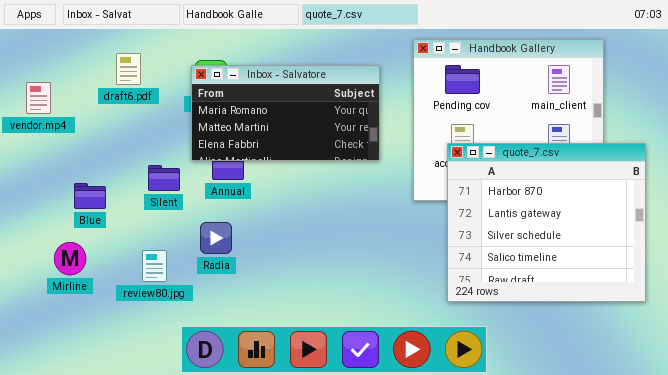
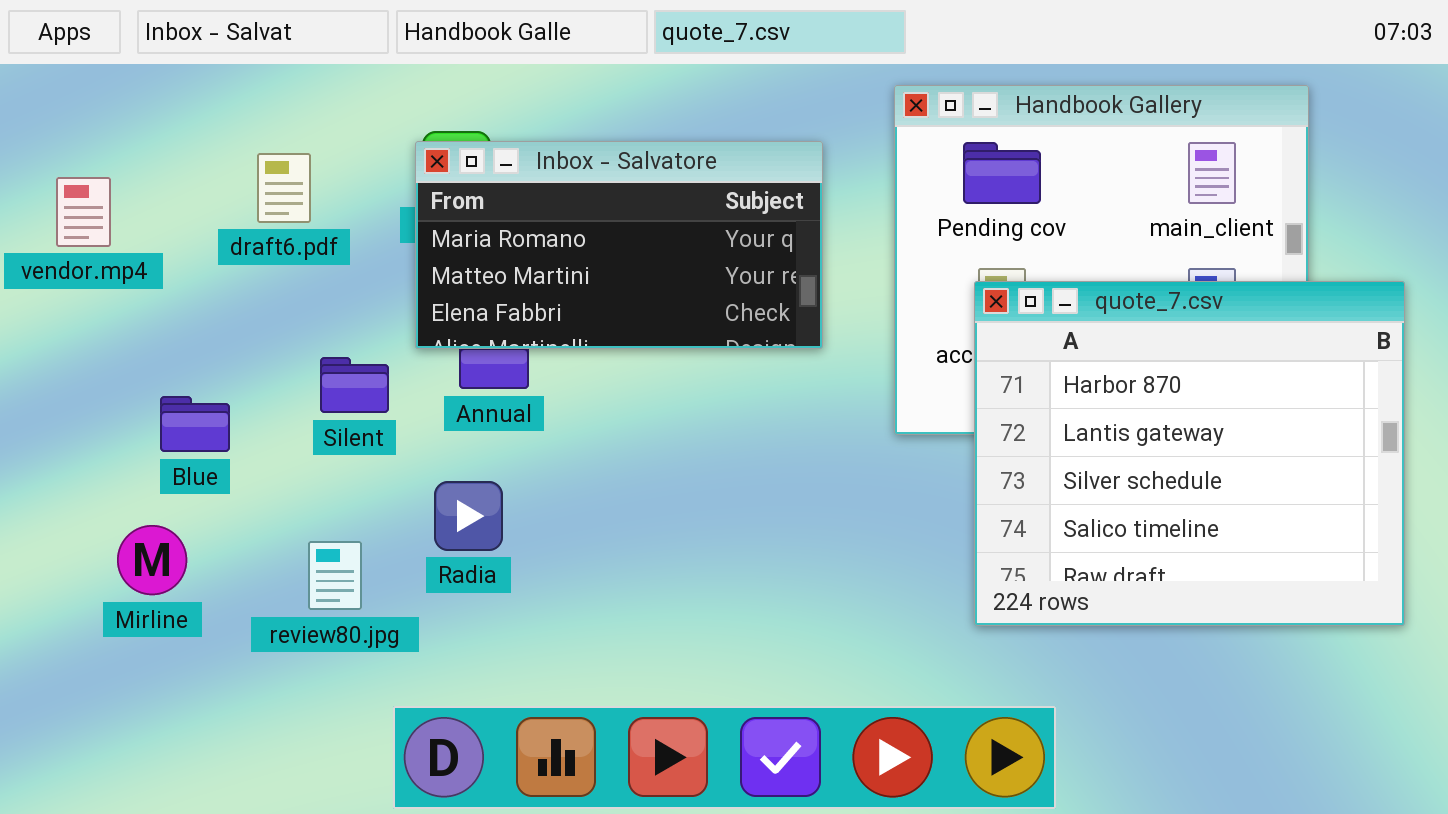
draft6.pdf: [116,53,141,85] -> [257,153,311,223], moved
quote_7.csv: [447,143,646,302] -> [974,281,1405,626], moved

